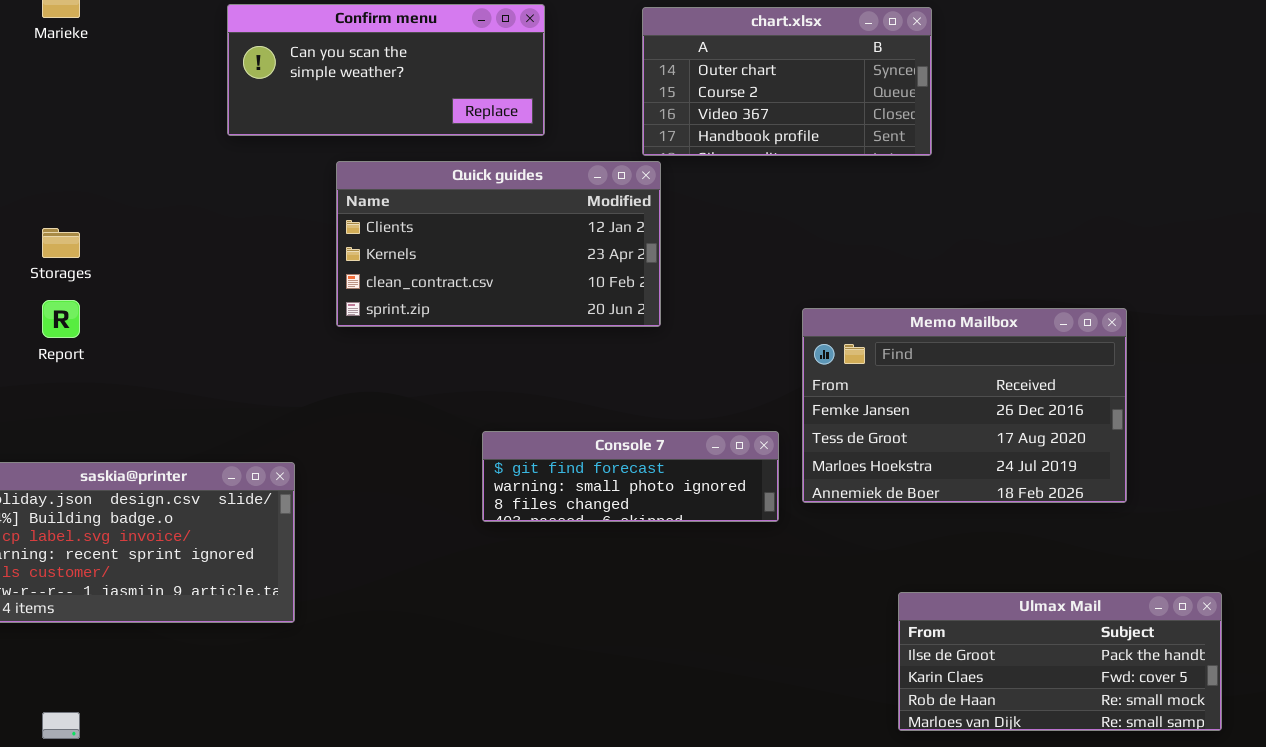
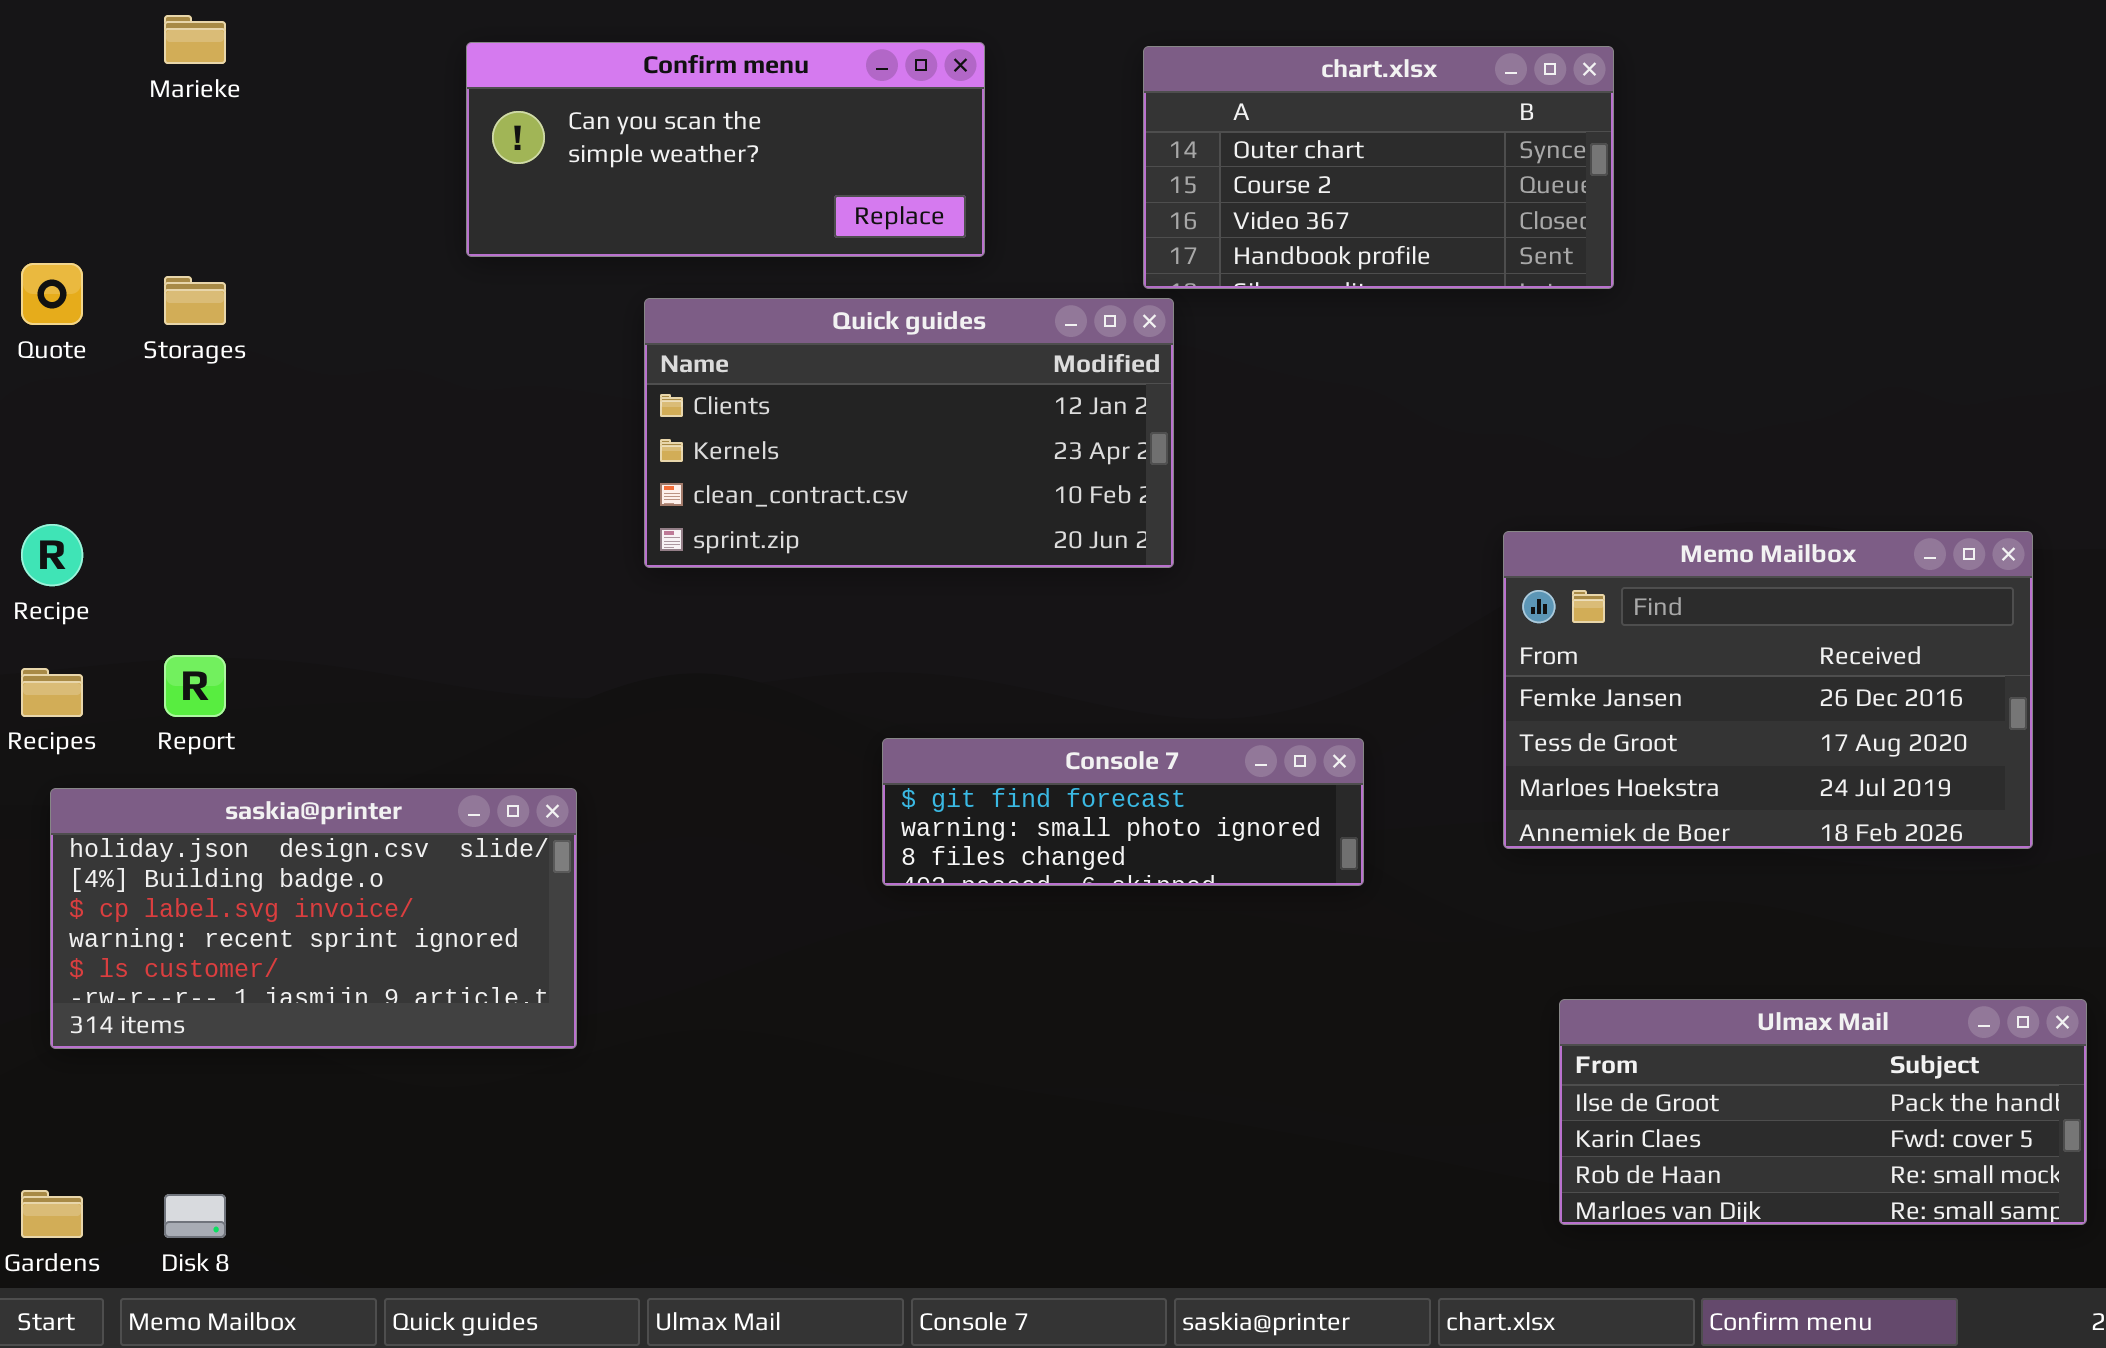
Storages: [42,228,80,258] -> [164,276,226,325], moved
Report: [42,300,80,338] -> [164,655,226,717], moved
Memo Mailbox: [802,308,1127,503] -> [1503,531,2033,849], moved

